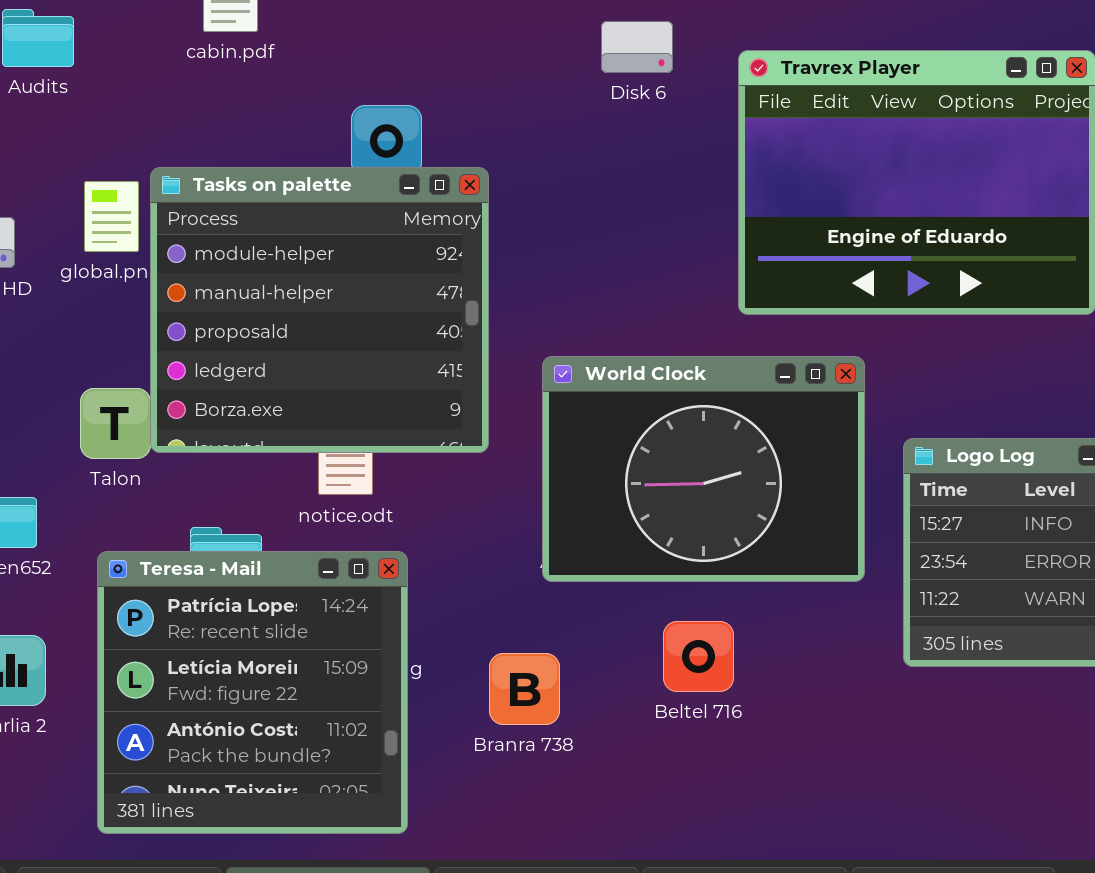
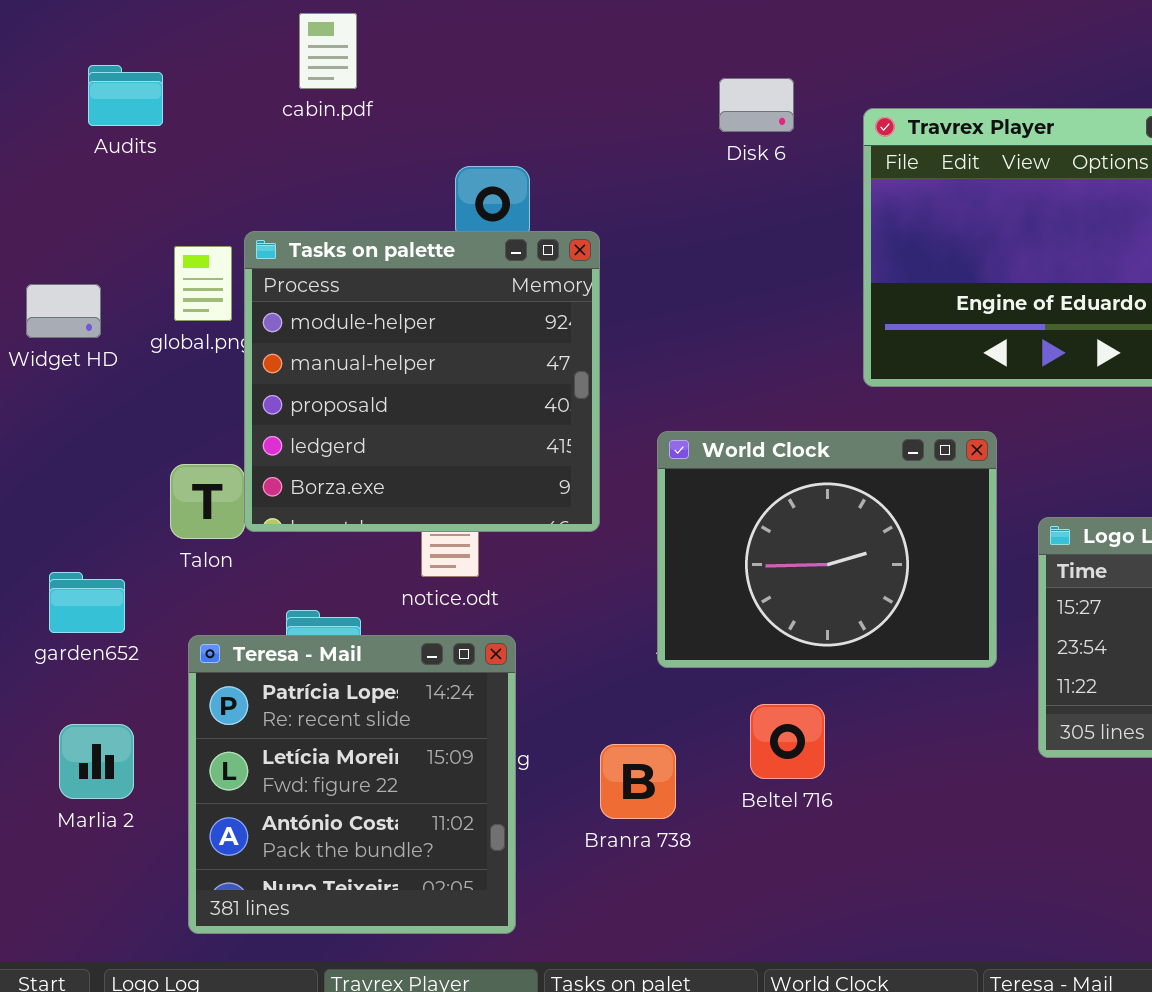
Beltel 716: [663,621,734,692] -> [750,704,825,779], moved

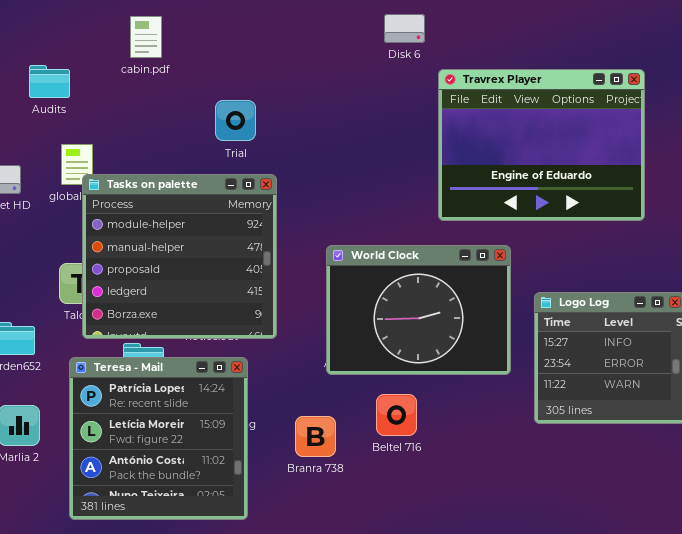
Audits: [88,65,163,126] -> [29,65,70,98], moved
Disk 6: [719,78,794,132] -> [384,14,425,43], moved
Tasks on palette: [244,231,600,532] -> [82,174,277,339], moved

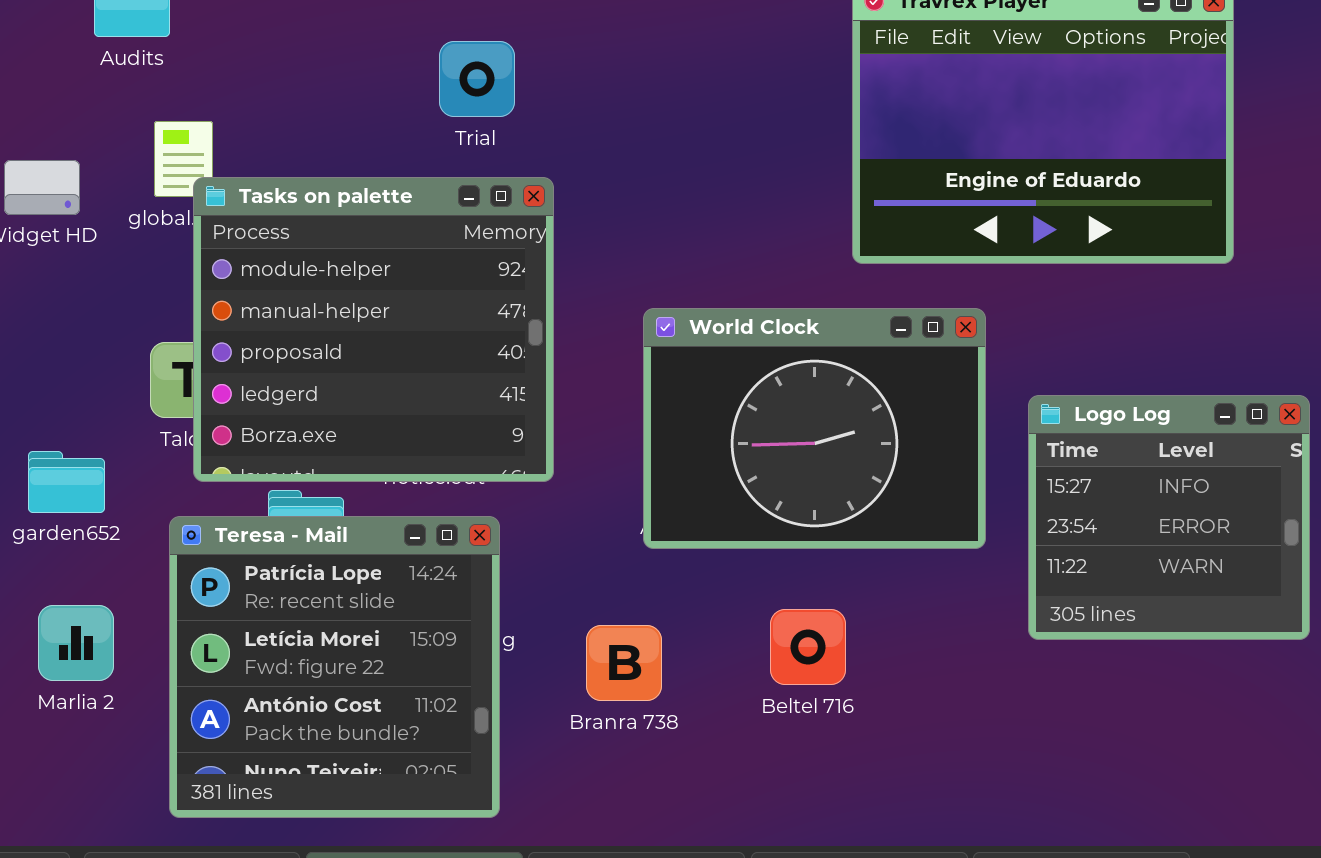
Beltel 716: [376,394,417,436] -> [770,609,846,685], moved

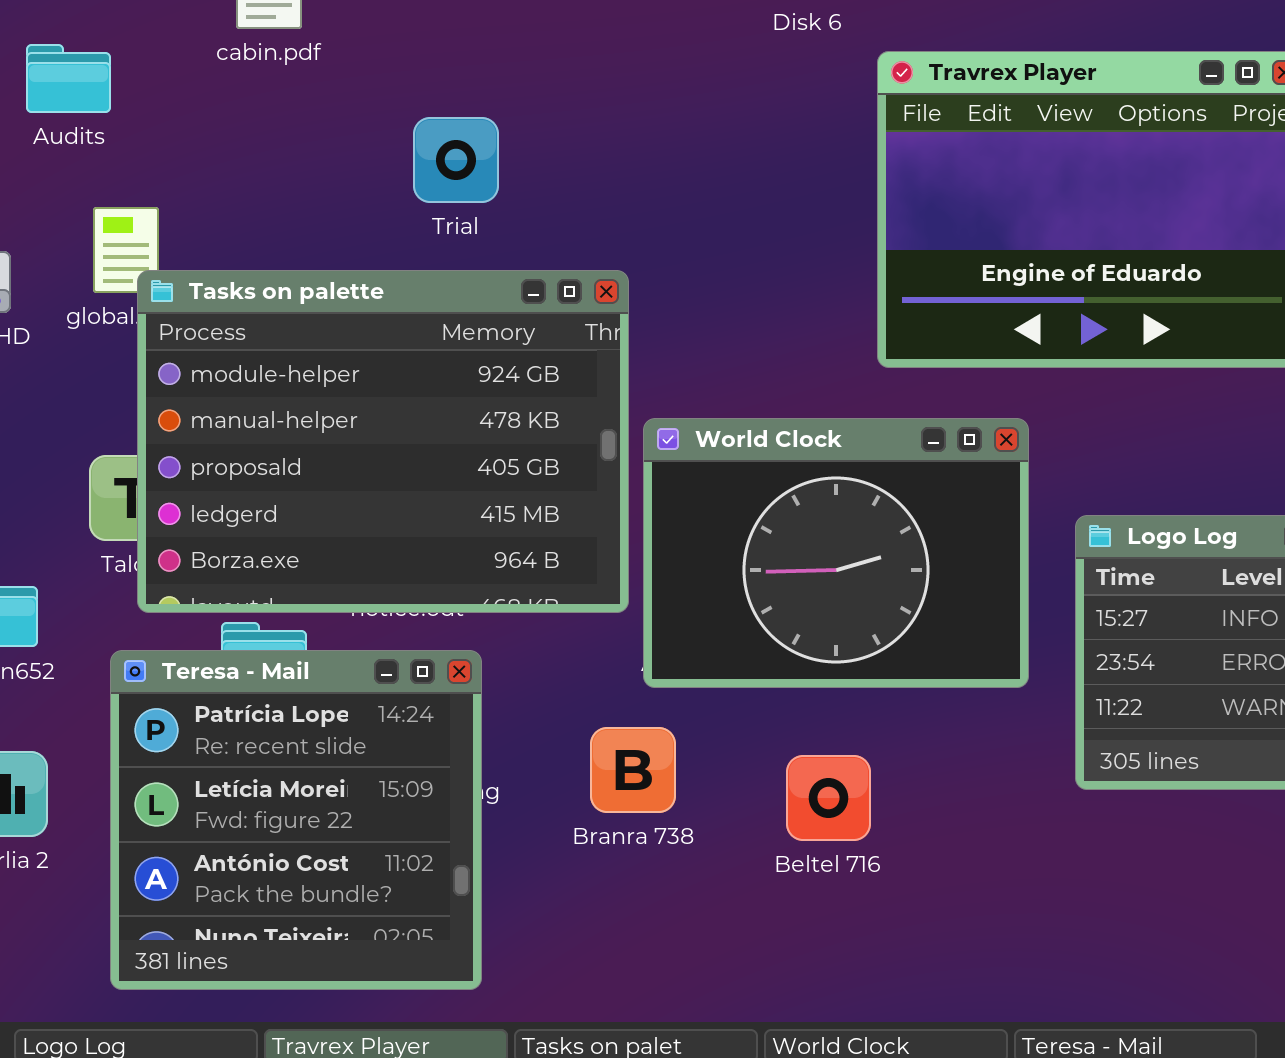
Tasks on palette: [193,177,554,482] -> [137,270,629,613], resized
Branra 738: [586,625,662,701] -> [590,727,676,813], moved

